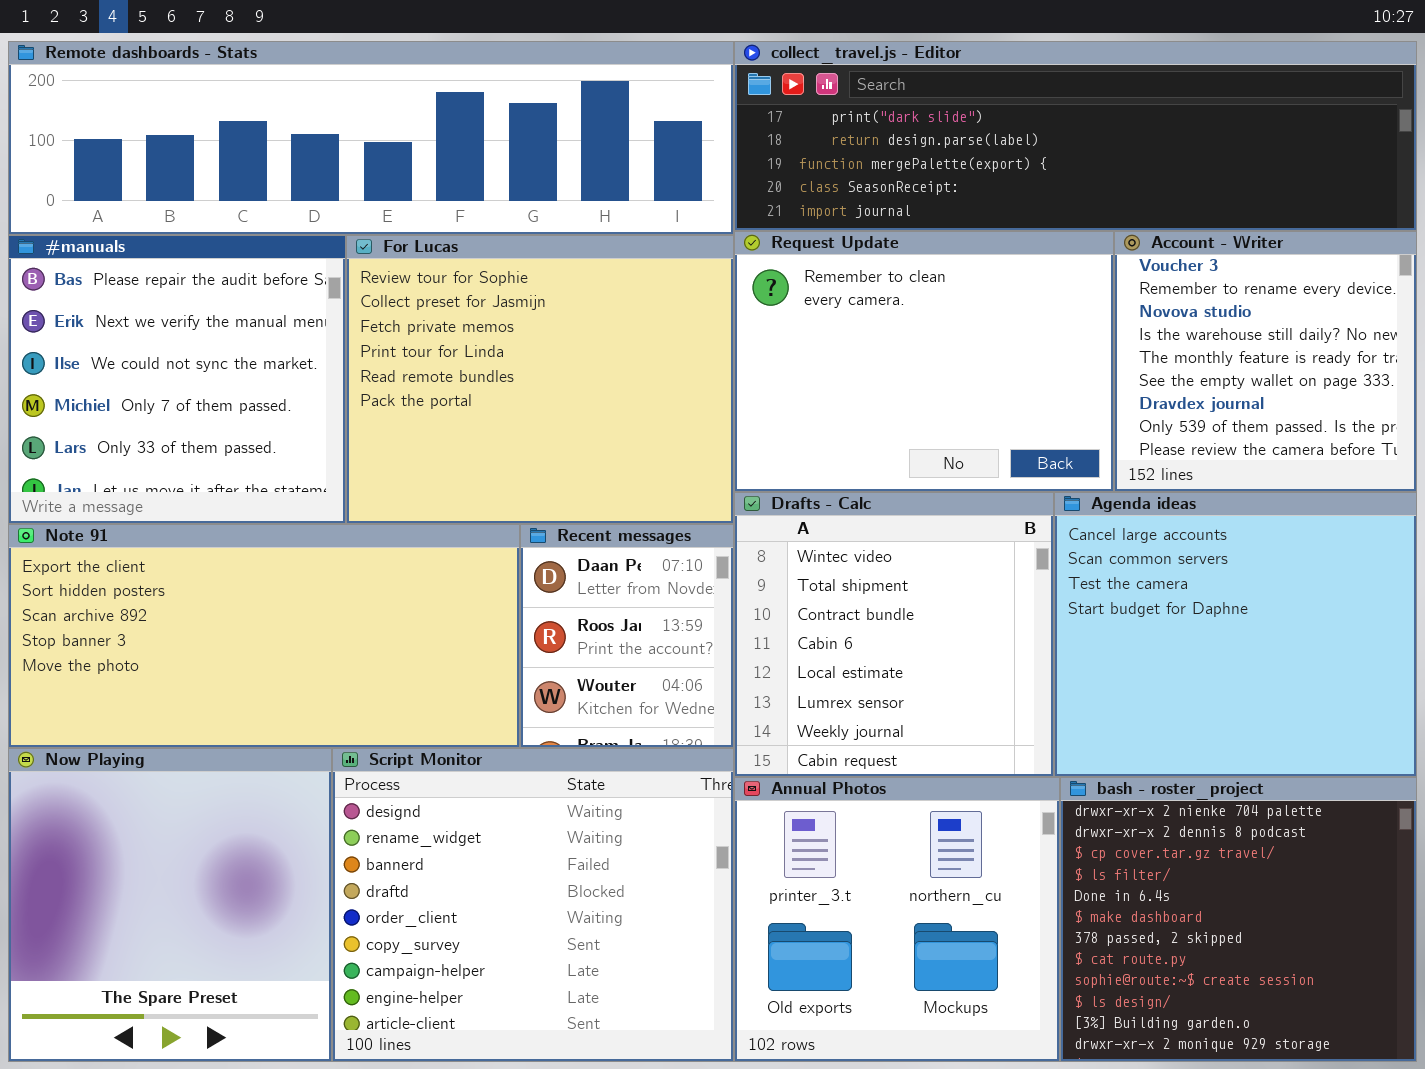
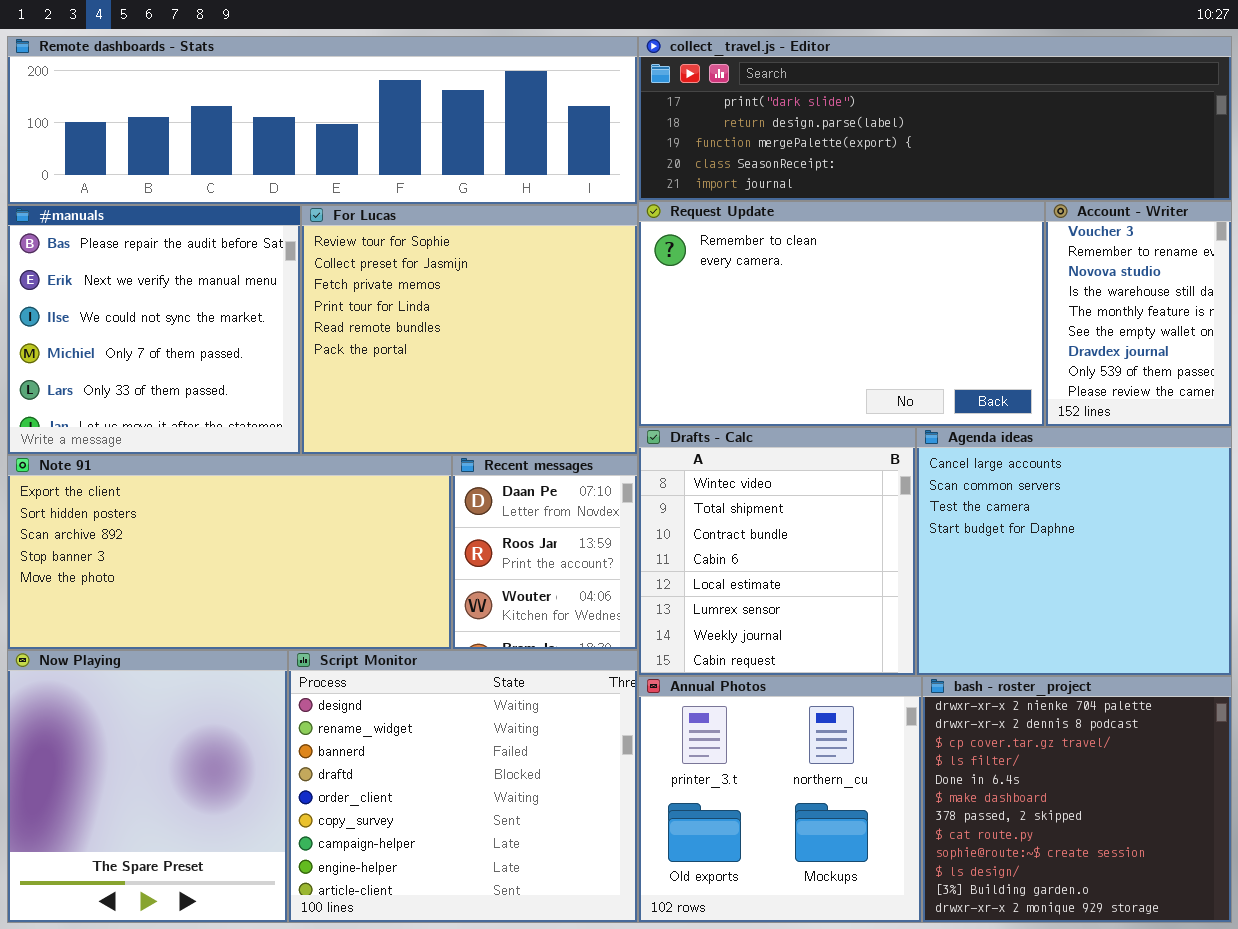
Request Update: [734,231,1114,492] -> [638,201,1045,427], resized
Account - Writer: [1114,231,1417,492] -> [1045,201,1232,427], resized

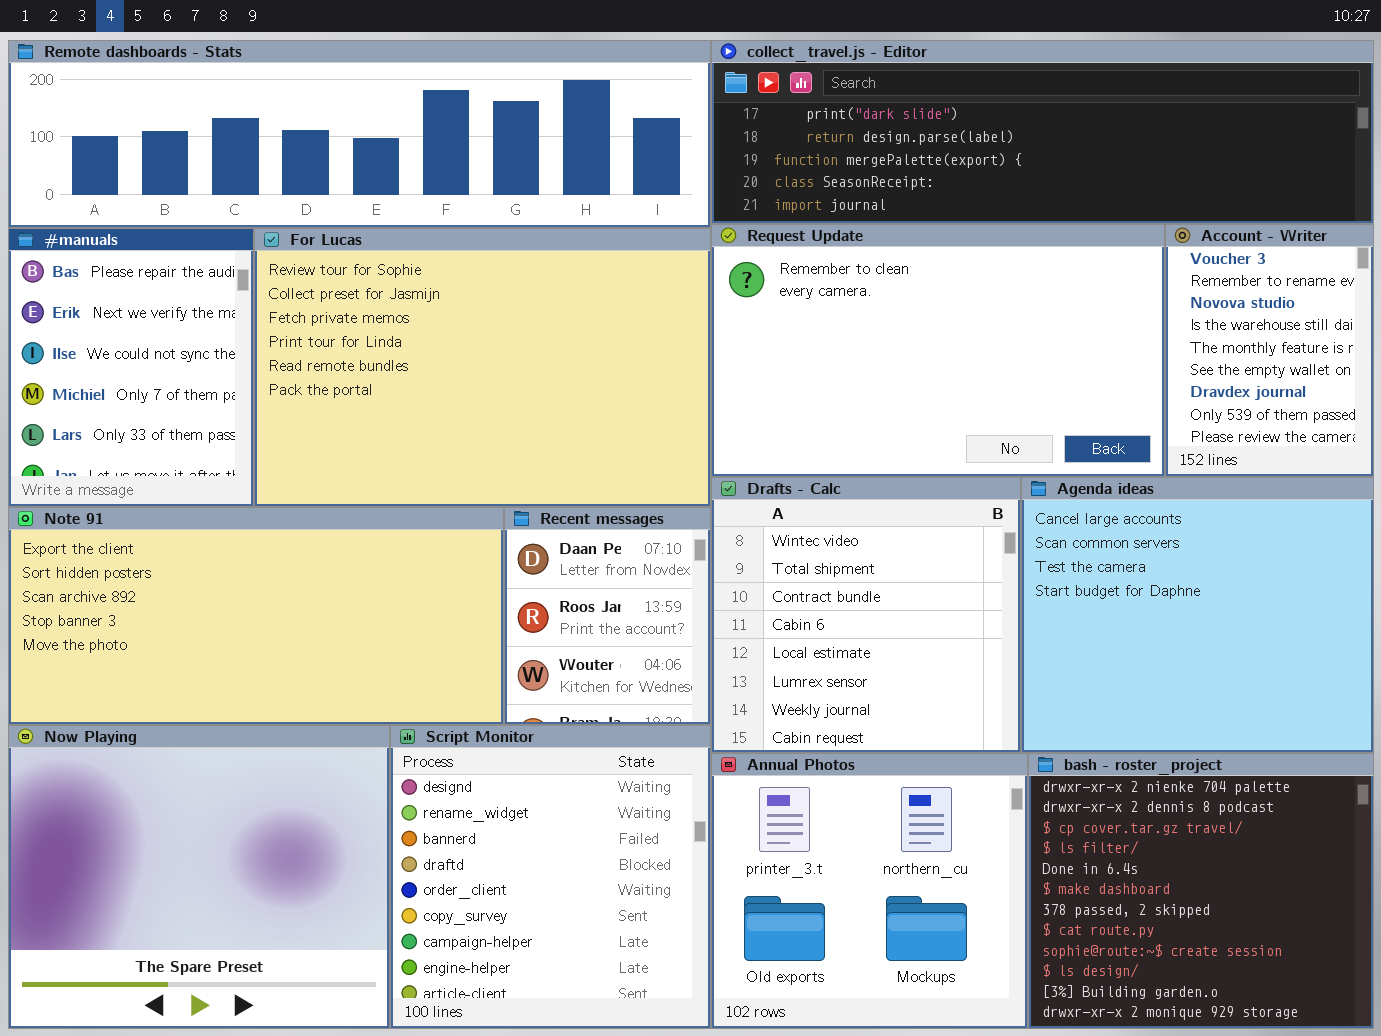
#manuals: [7,205,301,455] -> [8,228,254,507], resized
For Lucas: [301,205,638,455] -> [254,228,711,507], resized
Now Playing: [7,650,288,923] -> [8,725,390,1029], resized
Script Monitor: [288,650,638,923] -> [390,725,711,1029], resized

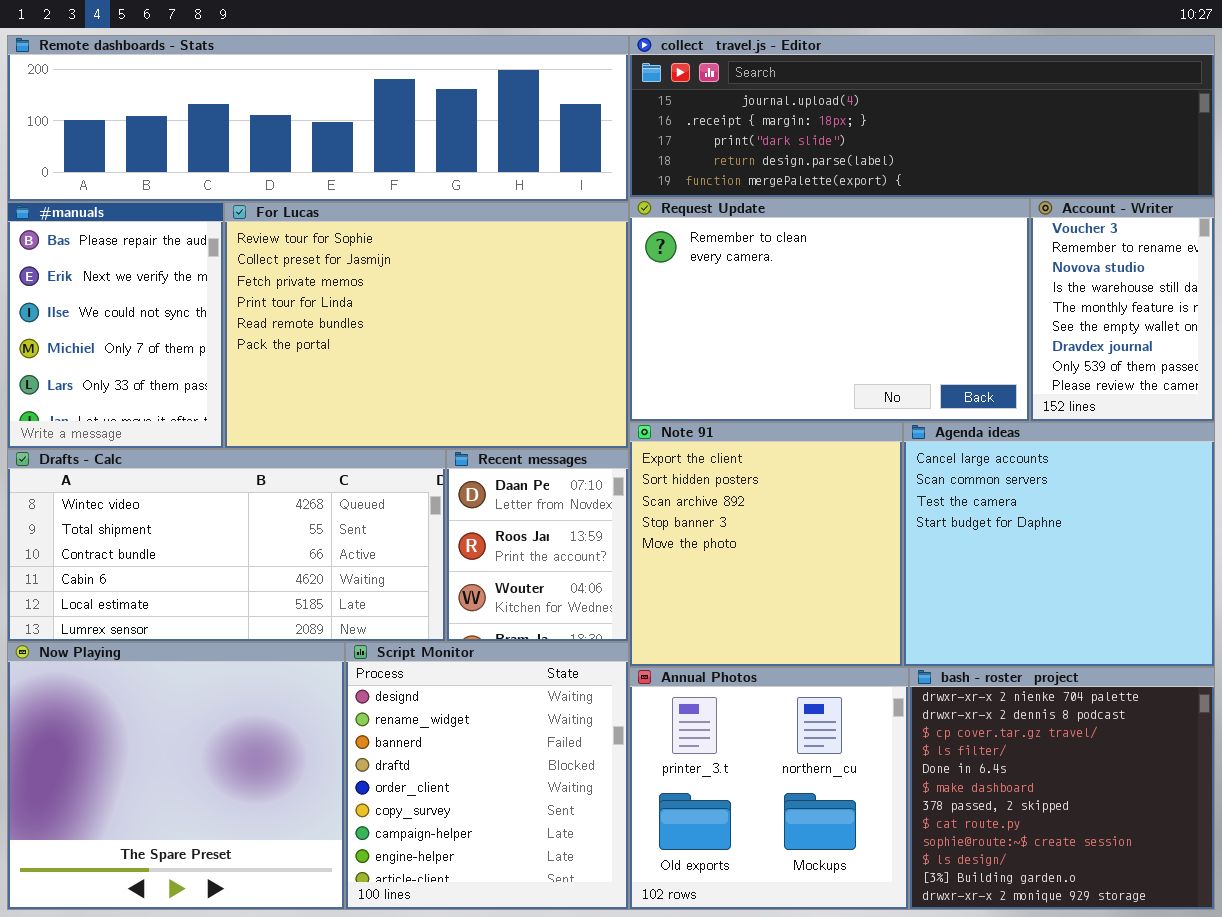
collect_travel.js - Editor: [711,40,1374,224] -> [629,35,1215,198], scrolled up 2 rows
Drafts - Calc: [711,477,1021,753] -> [7,449,446,642], moved, resized
Note 91: [8,507,504,725] -> [629,422,903,667], moved, resized

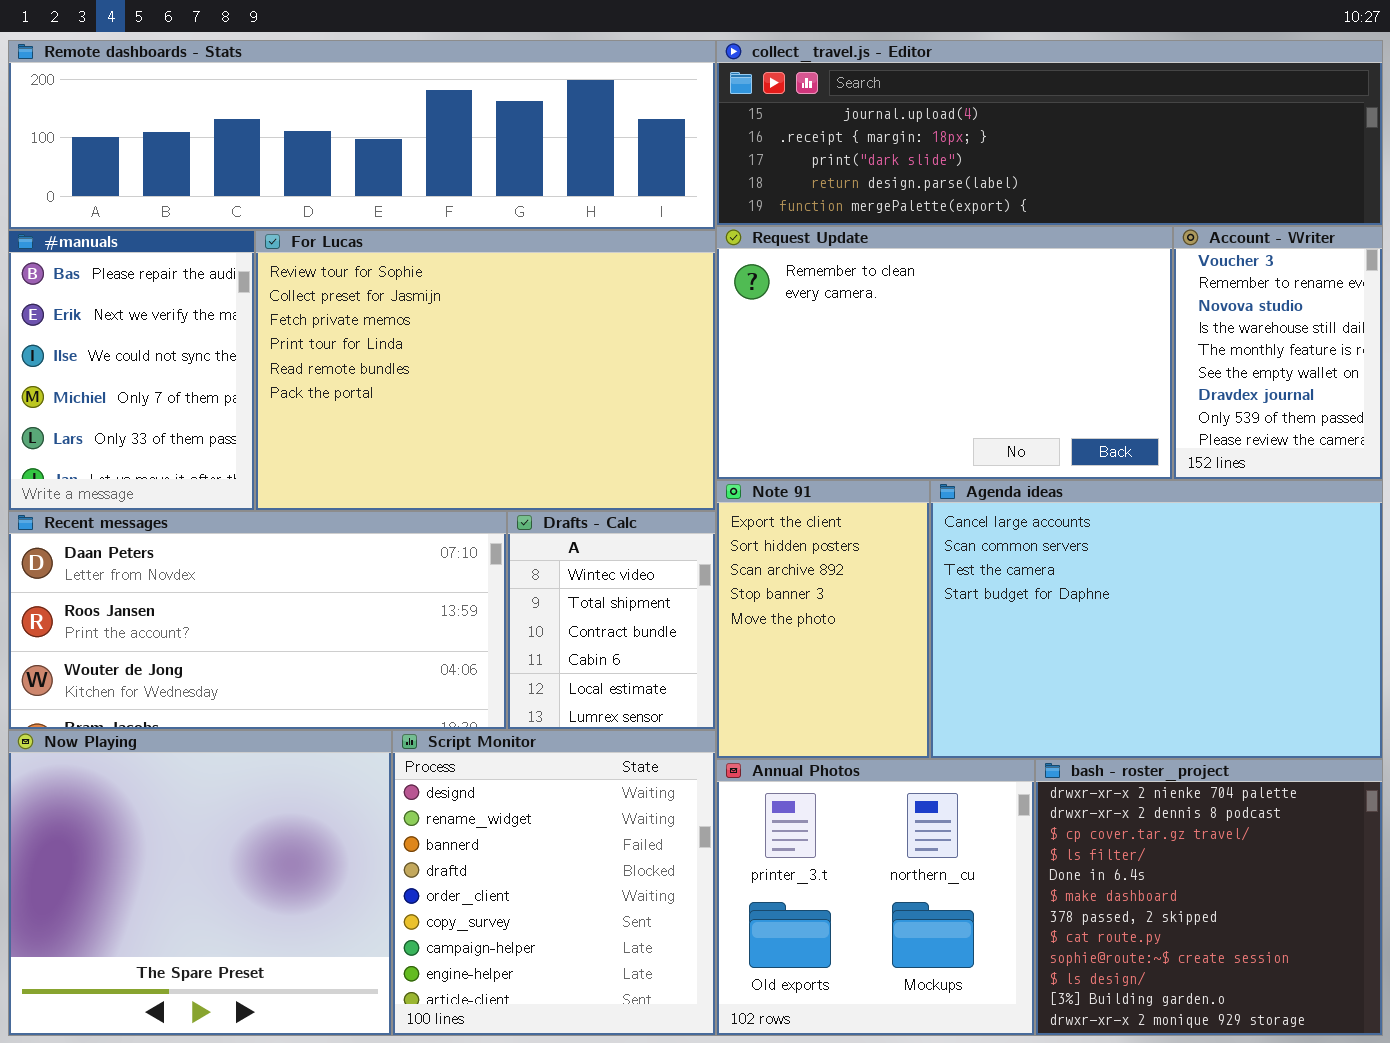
Note 91: [629,422,903,667] -> [716,480,930,759], resized
Agenda ideas: [903,422,1215,667] -> [930,480,1383,759], resized
Drafts - Calc: [7,449,446,642] -> [507,511,716,730], moved, resized
Recent messages: [446,449,629,642] -> [8,511,507,730], moved, resized

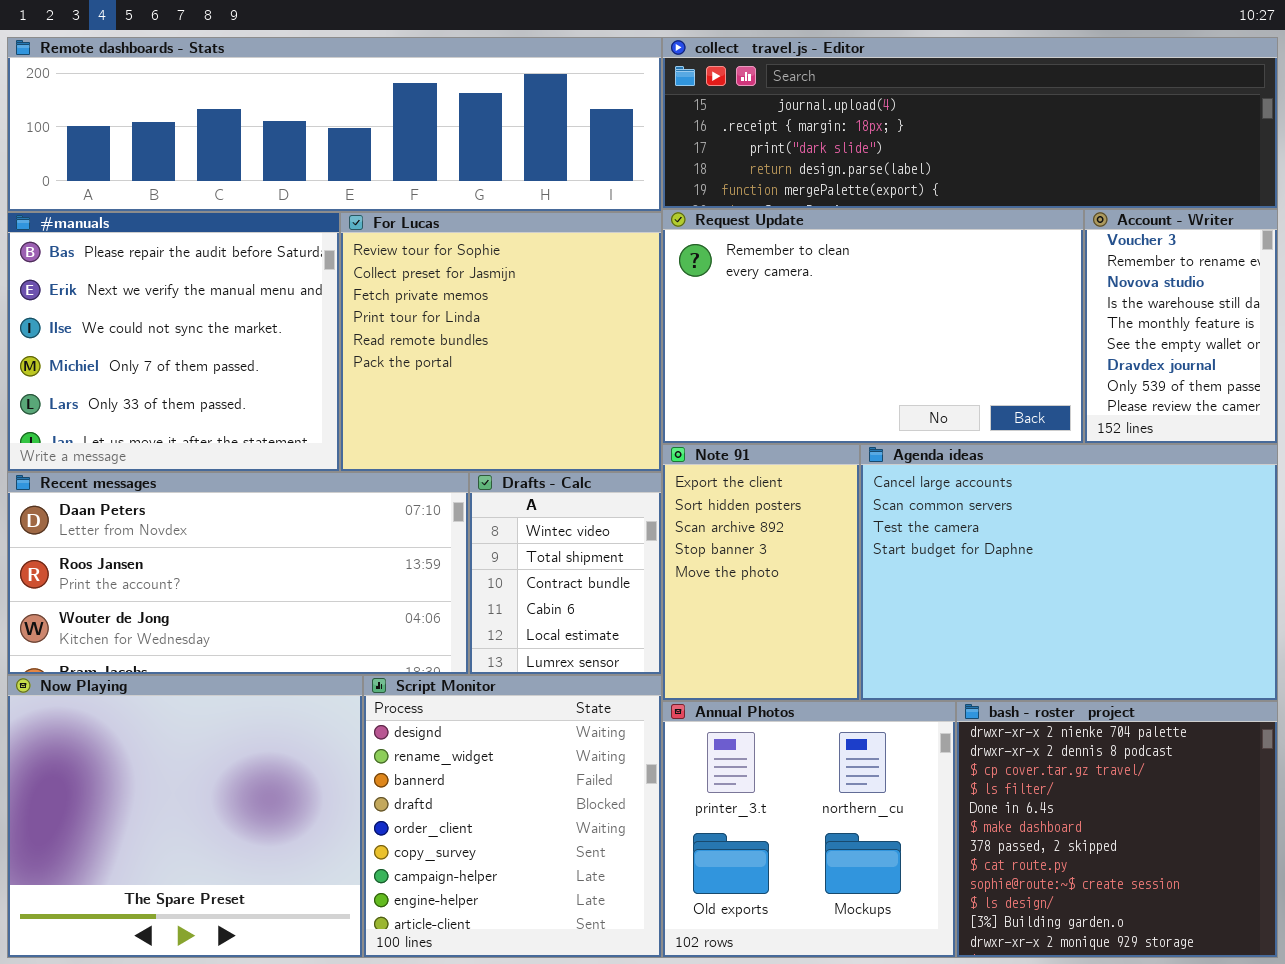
#manuals: [8,230,255,511] -> [7,212,340,472], resized
For Lucas: [255,230,716,511] -> [340,212,662,472], resized

